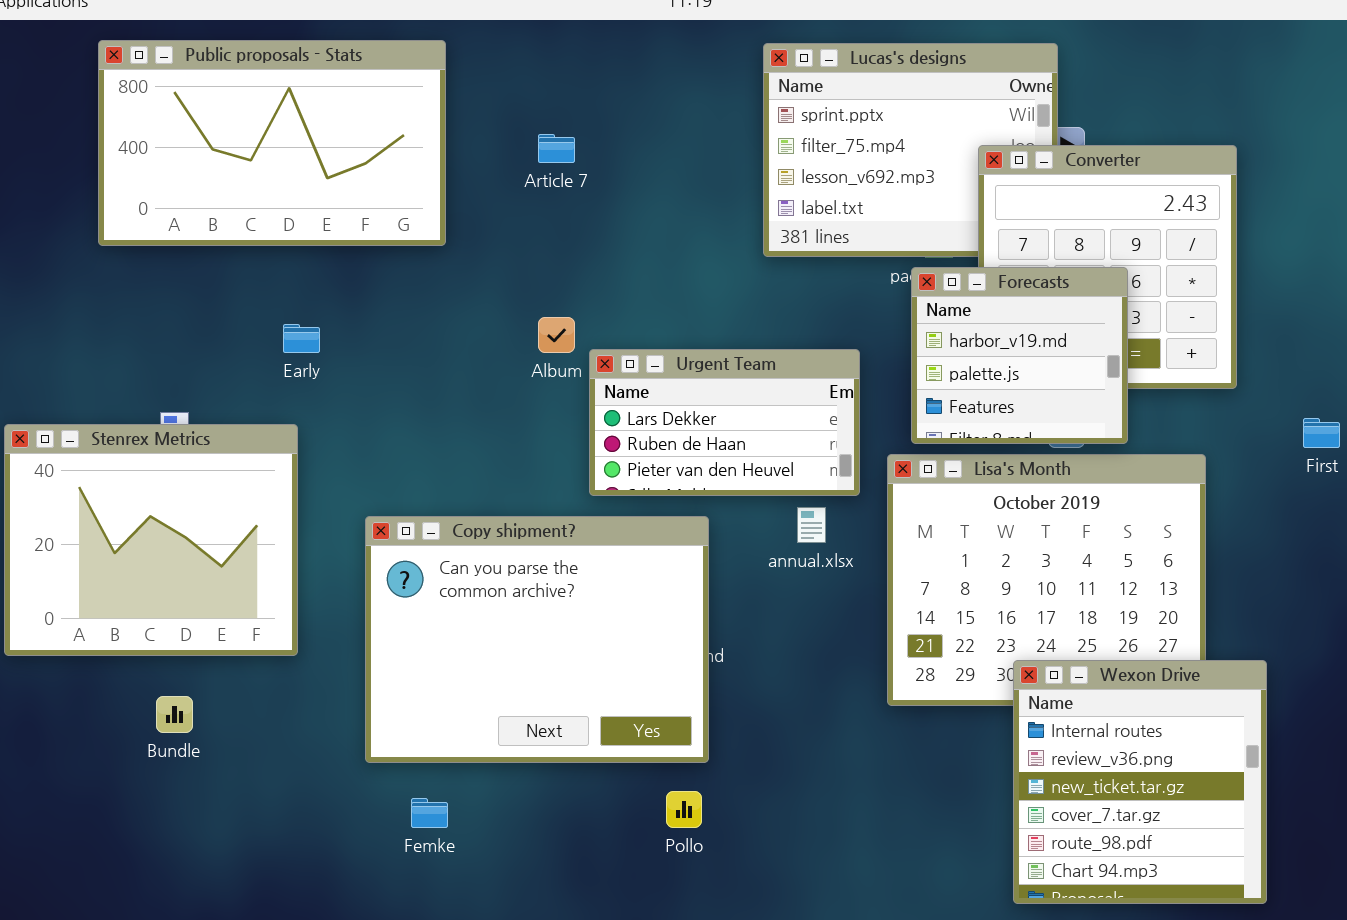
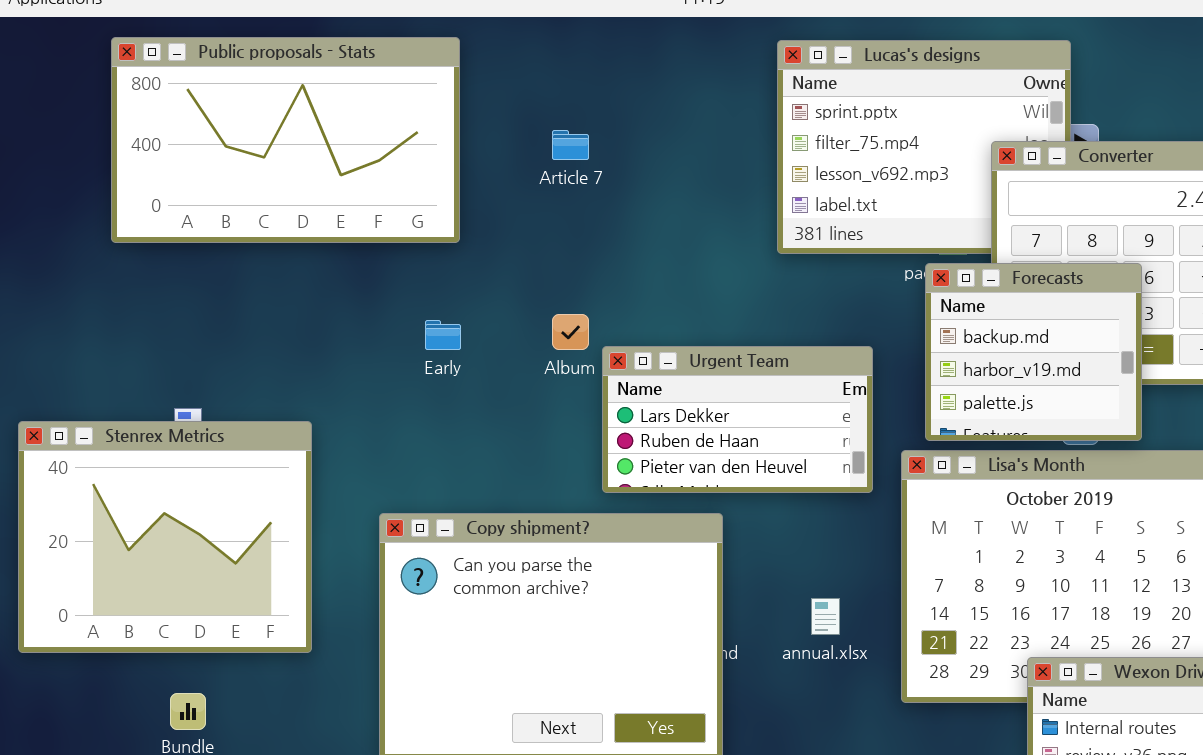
Forecasts: [911,267,1128,444] -> [925,263,1142,441], scrolled up 1 row
Early: [283,324,320,353] -> [425,320,461,350], moved
annual.xlsx: [797,507,826,543] -> [811,598,840,635], moved

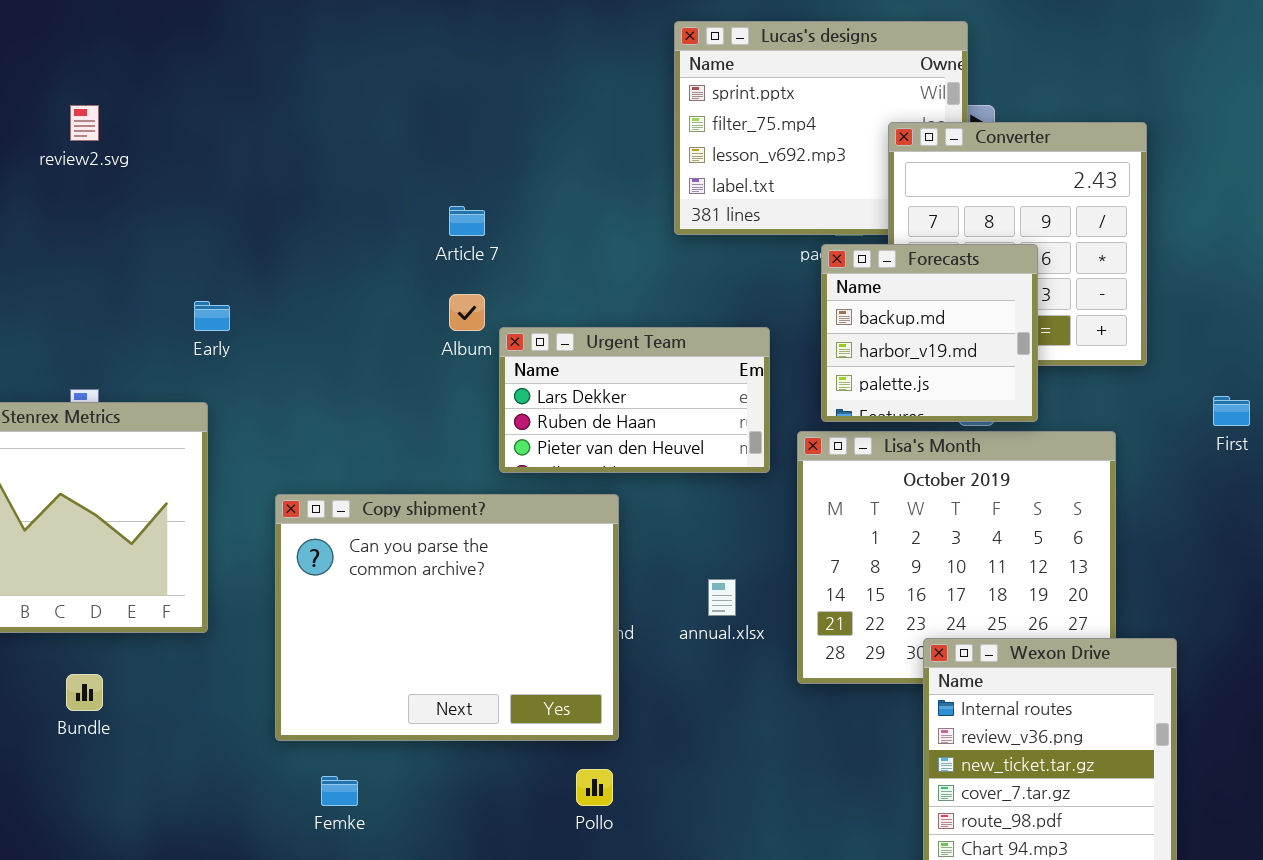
Public proposals - Stats: [111,37,460,243] -> none, closed
Article 7: [552,130,589,160] -> [449,206,485,236], moved
Early: [425,320,461,350] -> [194,301,230,331], moved

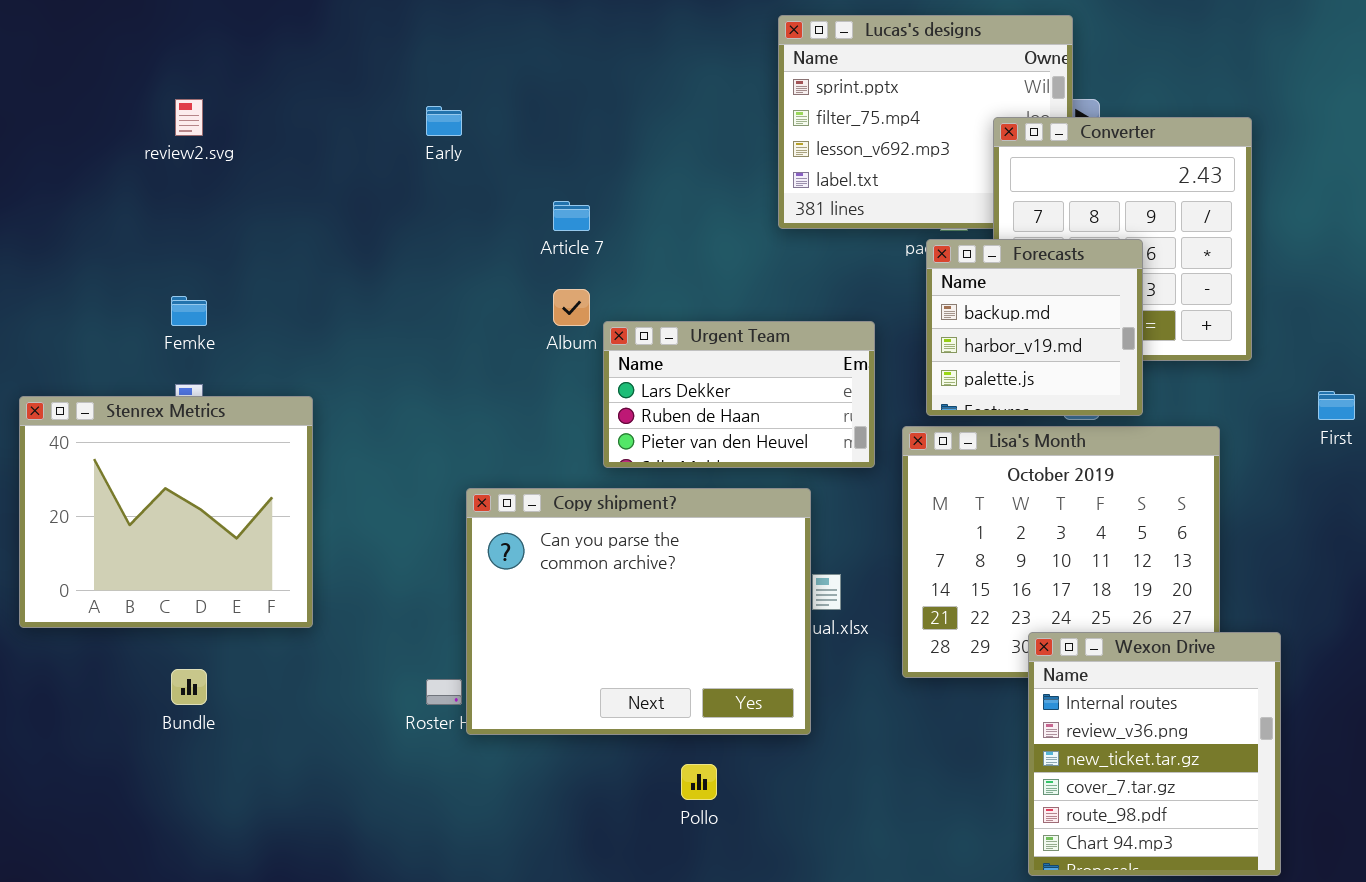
Early: [194,301,230,331] -> [426,106,462,136], moved
Copy shipment?: [275,494,619,741] -> [466,488,811,735], moved
Femke: [321,776,358,806] -> [171,296,207,326], moved

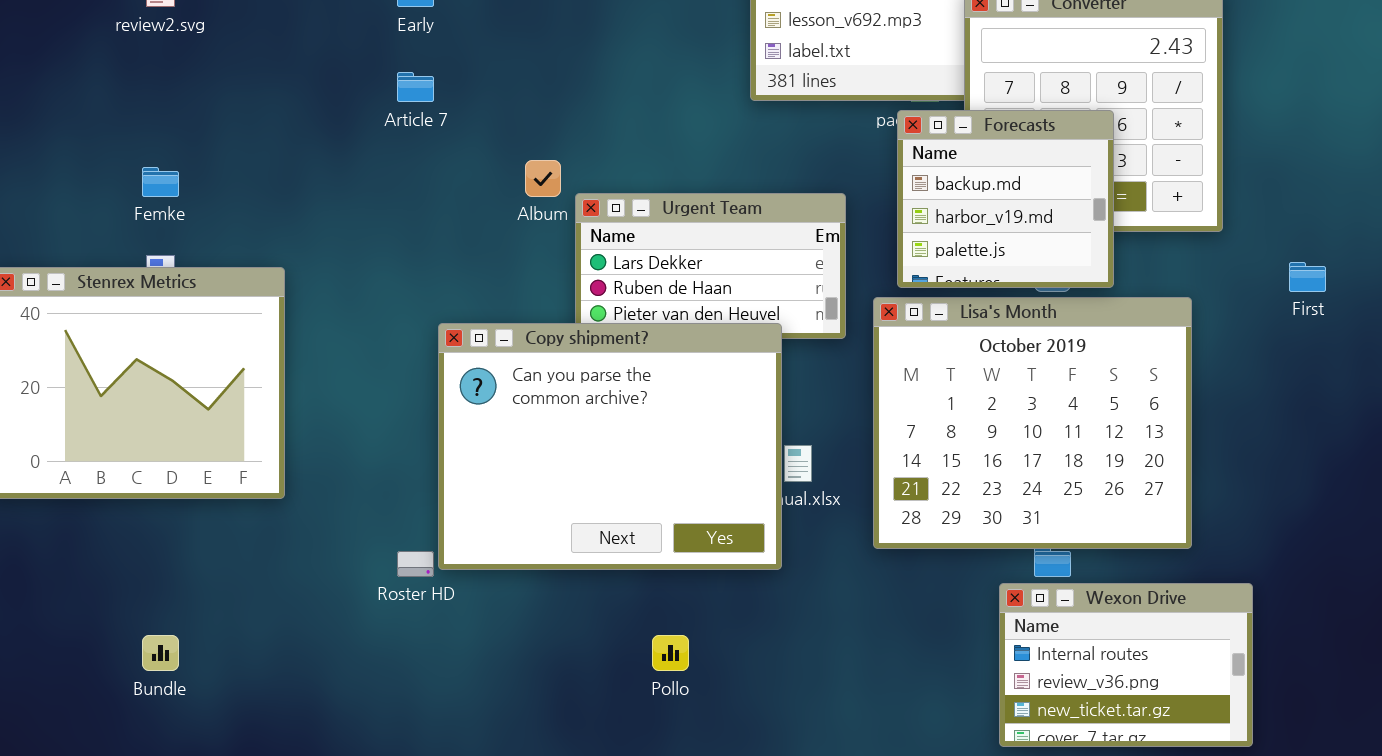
Article 7: [553,201,590,231] -> [397,72,434,102], moved
Copy shipment?: [466,488,811,735] -> [438,323,782,570], moved
Wexon Drive: [1028,632,1281,876] -> [999,583,1253,747], resized
Bundle: [171,669,207,705] -> [142,635,179,671], moved

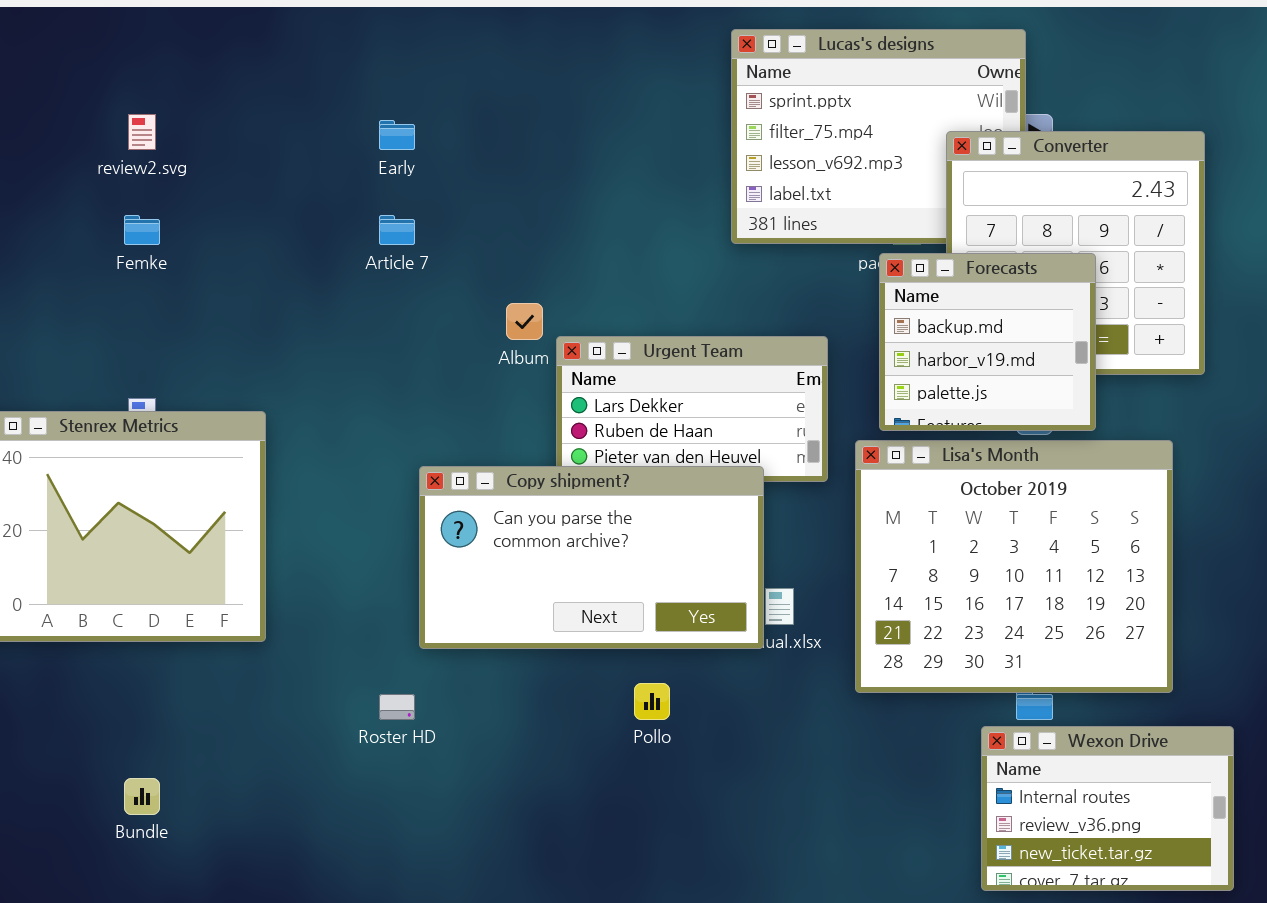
Femke: [142,167,179,197] -> [124,215,160,245], moved
Copy shipment?: [438,323,782,570] -> [419,466,764,649], resized
Pollo: [652,635,689,671] -> [634,683,670,720], moved

